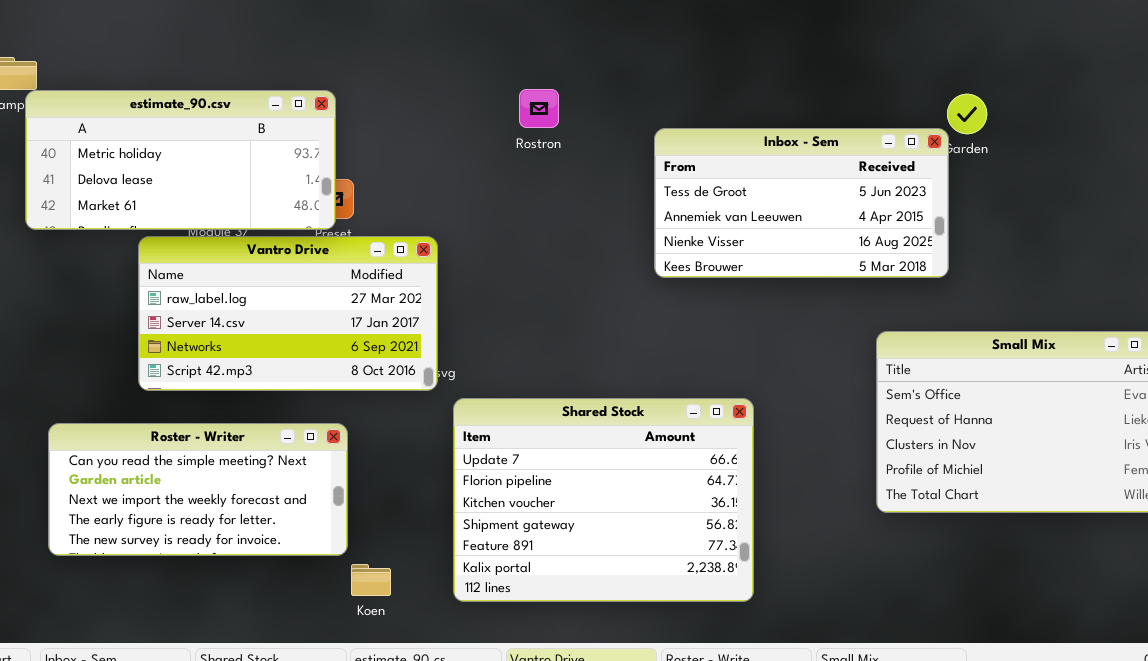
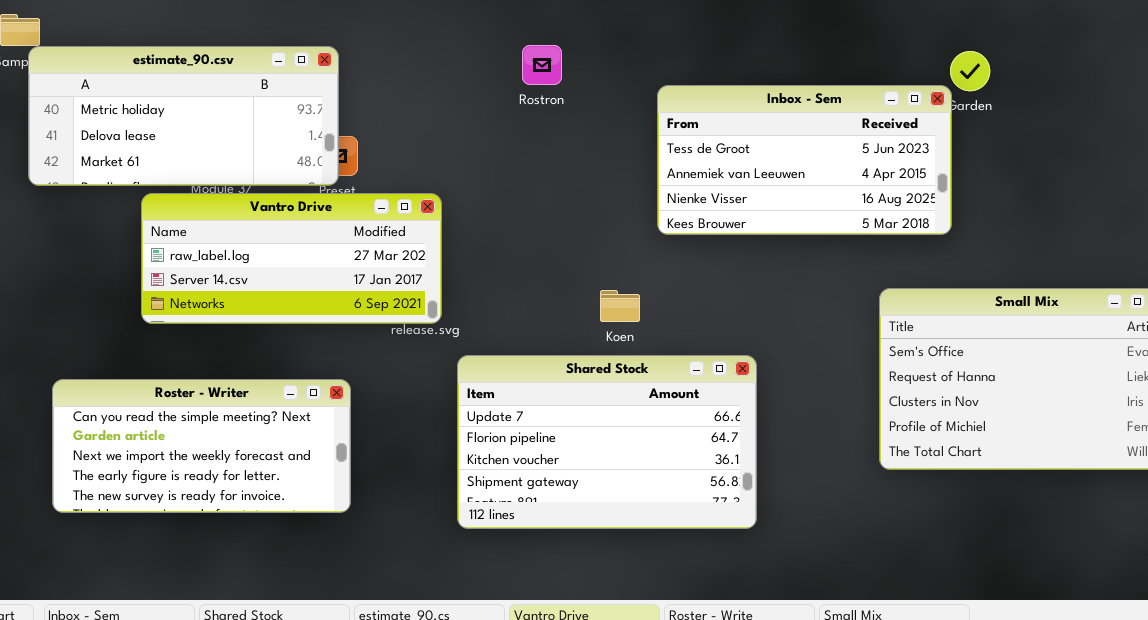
Vantro Drive: [138,236,438,391] -> [141,193,442,324], resized
Shared Stock: [453,398,754,602] -> [457,355,757,529], resized
Koen: [351,564,391,596] -> [600,290,640,322], moved

